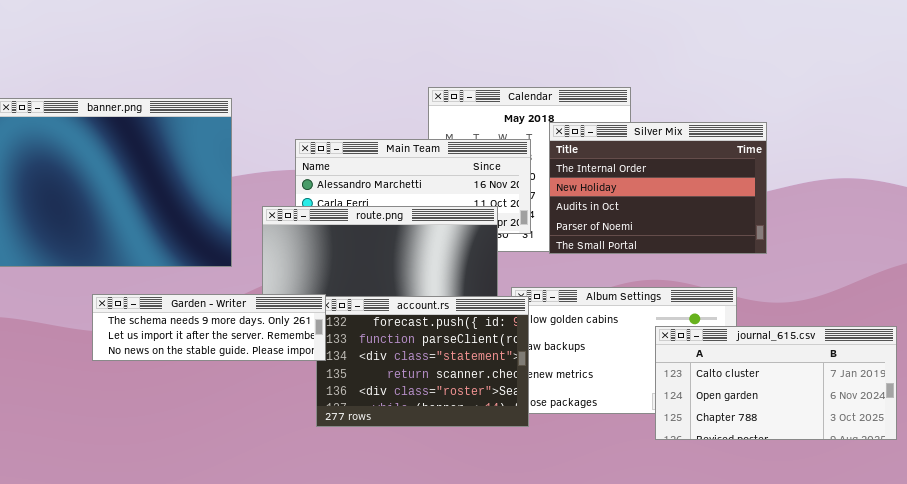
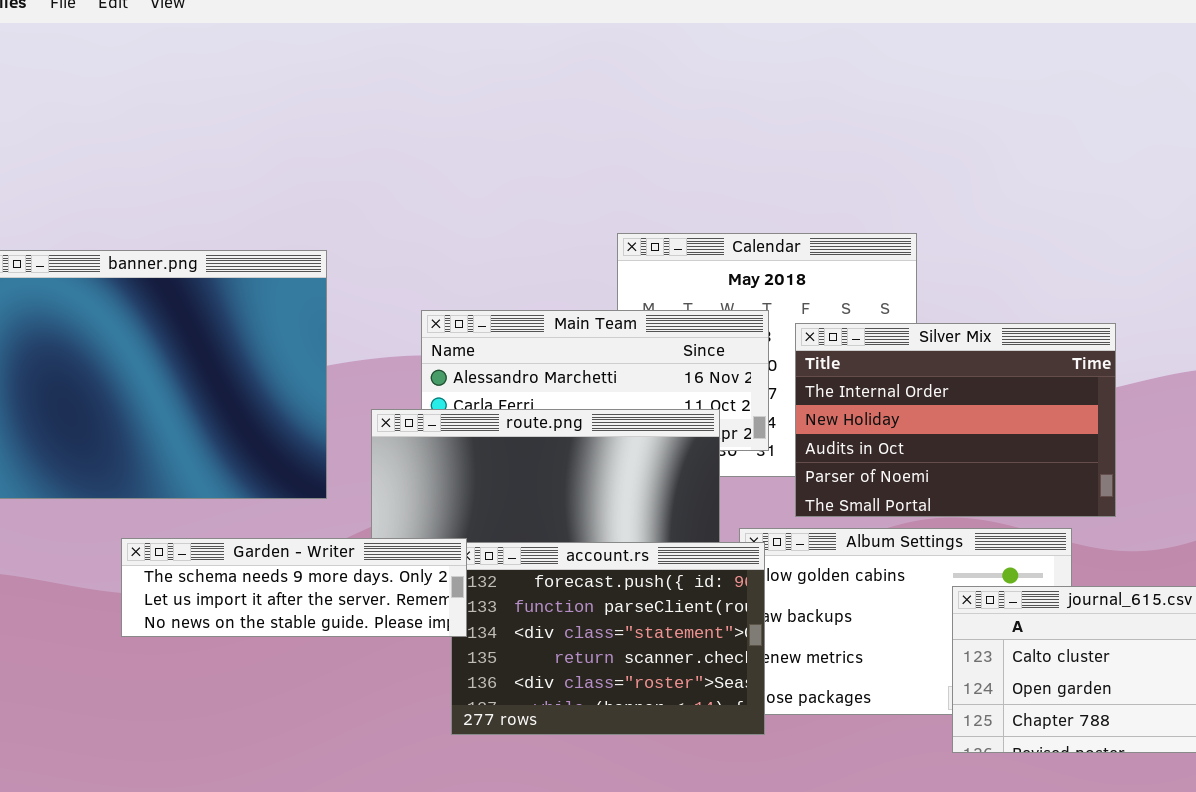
Silver Mix: [549,122,767,254] -> [795,323,1116,517], moved

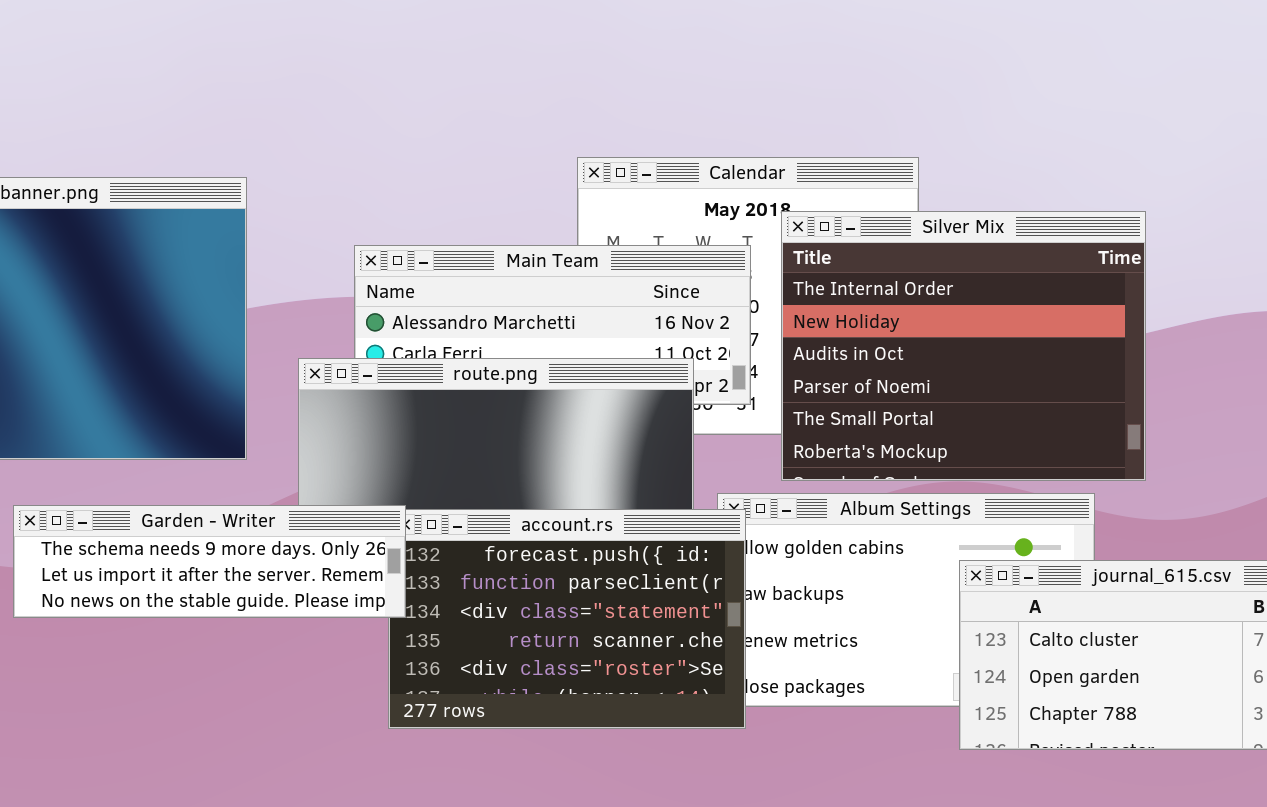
Silver Mix: [795,323,1116,517] -> [781,211,1146,481], resized

